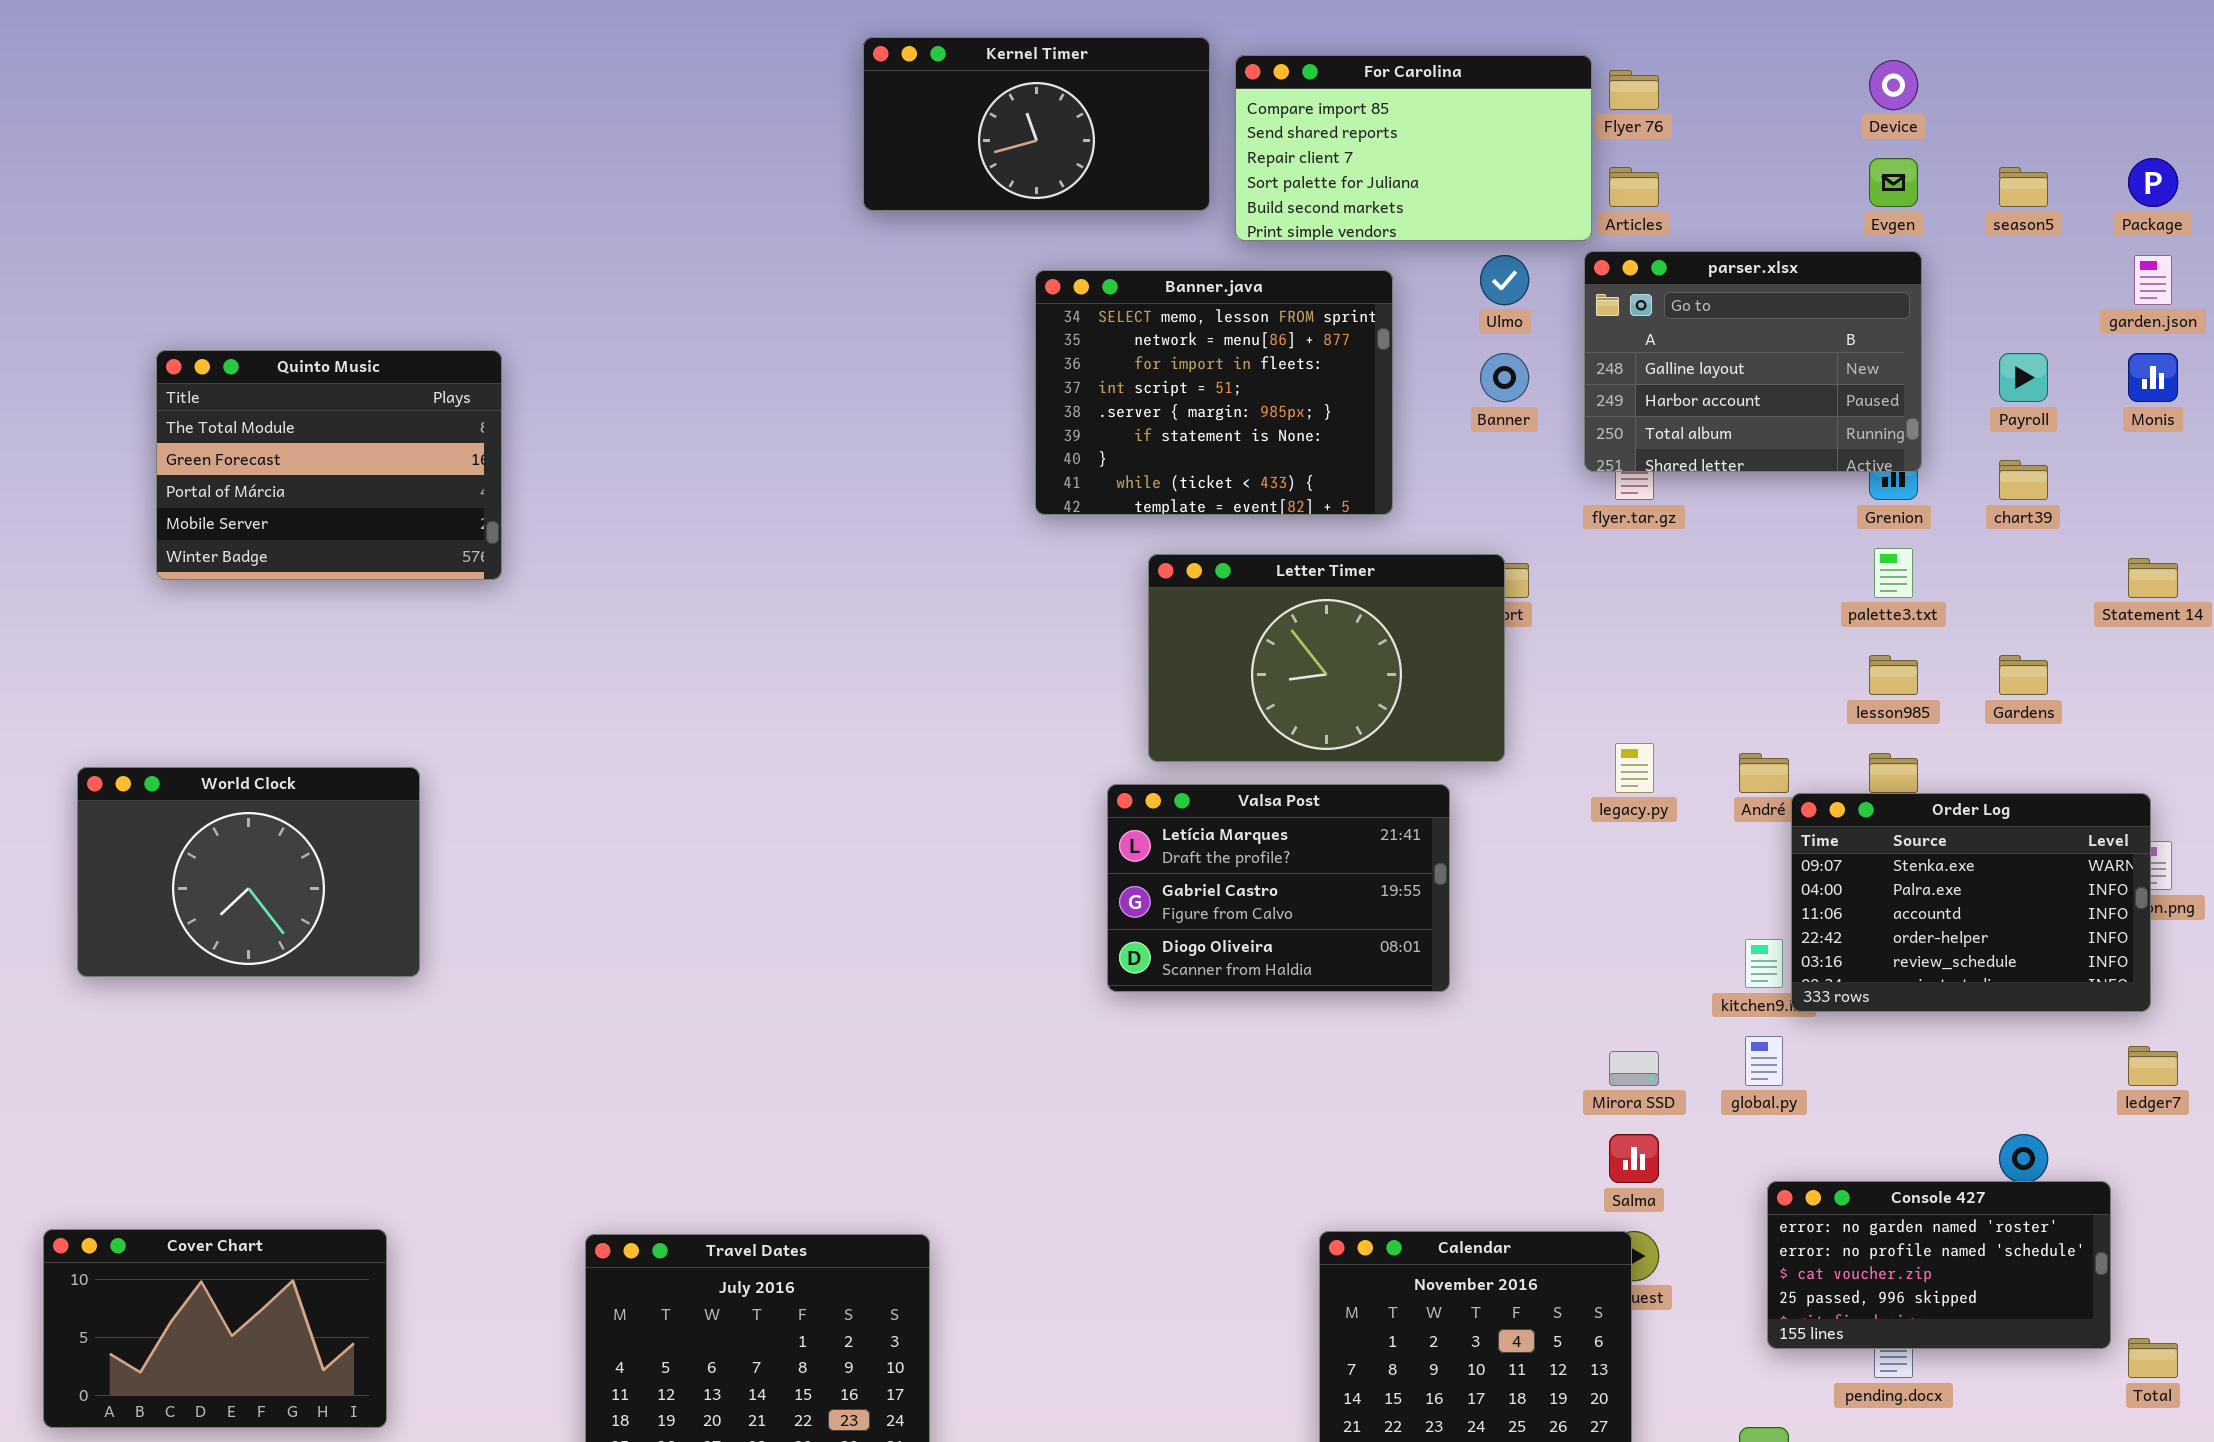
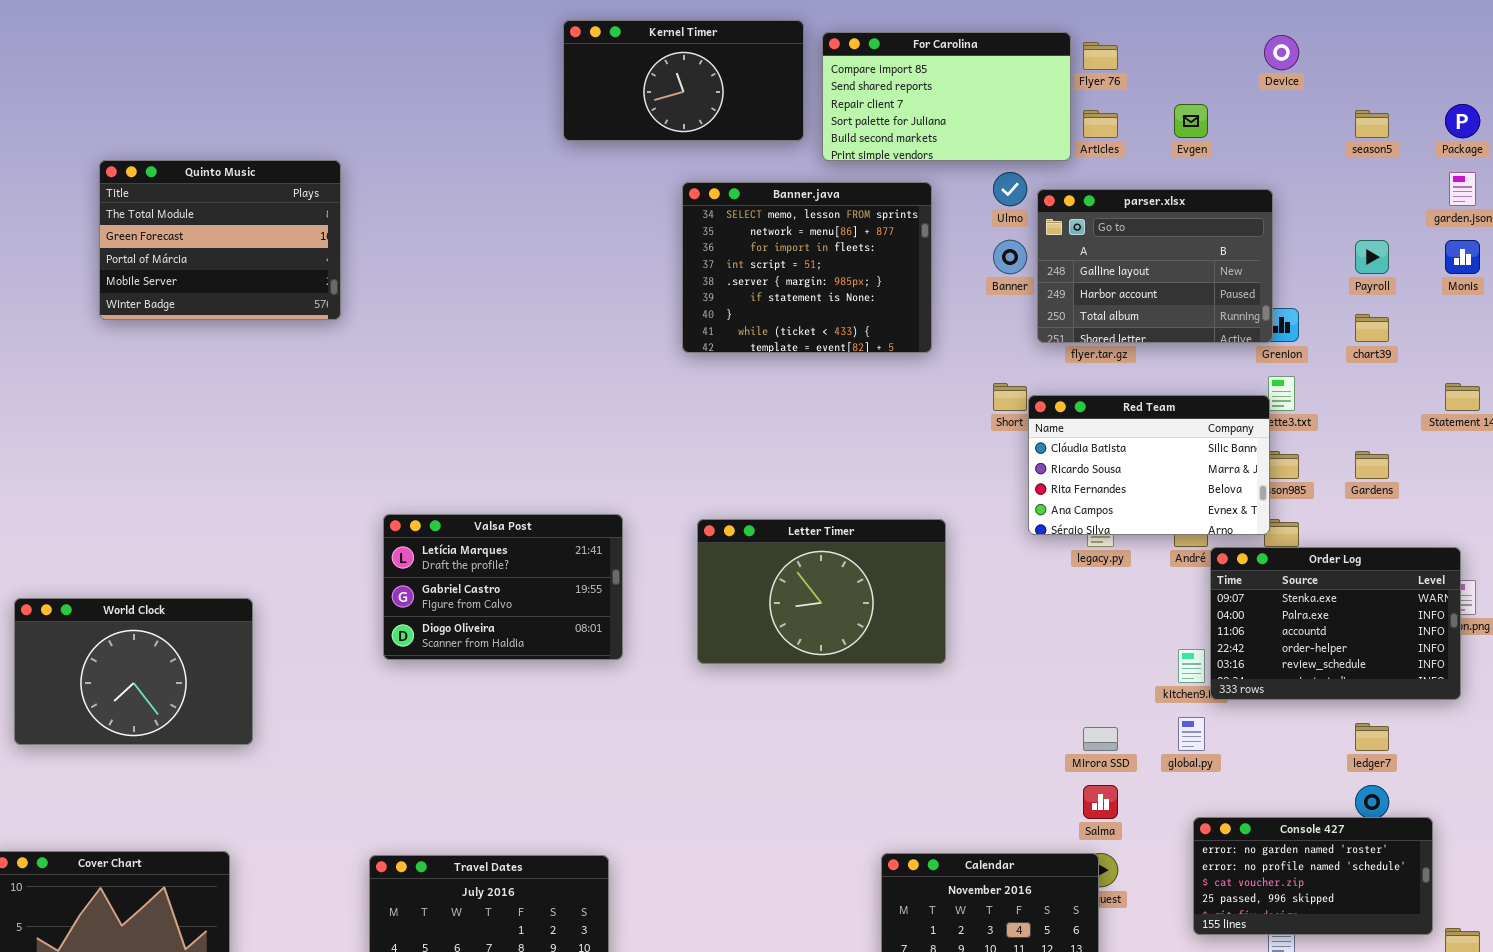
Evgen: [1869,158,1918,207] -> [1174,104,1208,138], moved
parser.xlsx: [1584,251,1922,472] -> [1037,189,1273,343], moved
Quinto Music: [156,350,502,580] -> [99,160,341,320], moved
Letter Timer: [1148,554,1505,762] -> [697,519,946,664], moved
Red Team: none -> [1028,395,1270,535], opened
World Clock: [77,767,420,977] -> [14,598,253,745], moved
Valsa Post: [1107,784,1450,992] -> [383,514,623,660], moved
ledger7: [2128,1046,2178,1086] -> [1355,723,1389,751], moved

